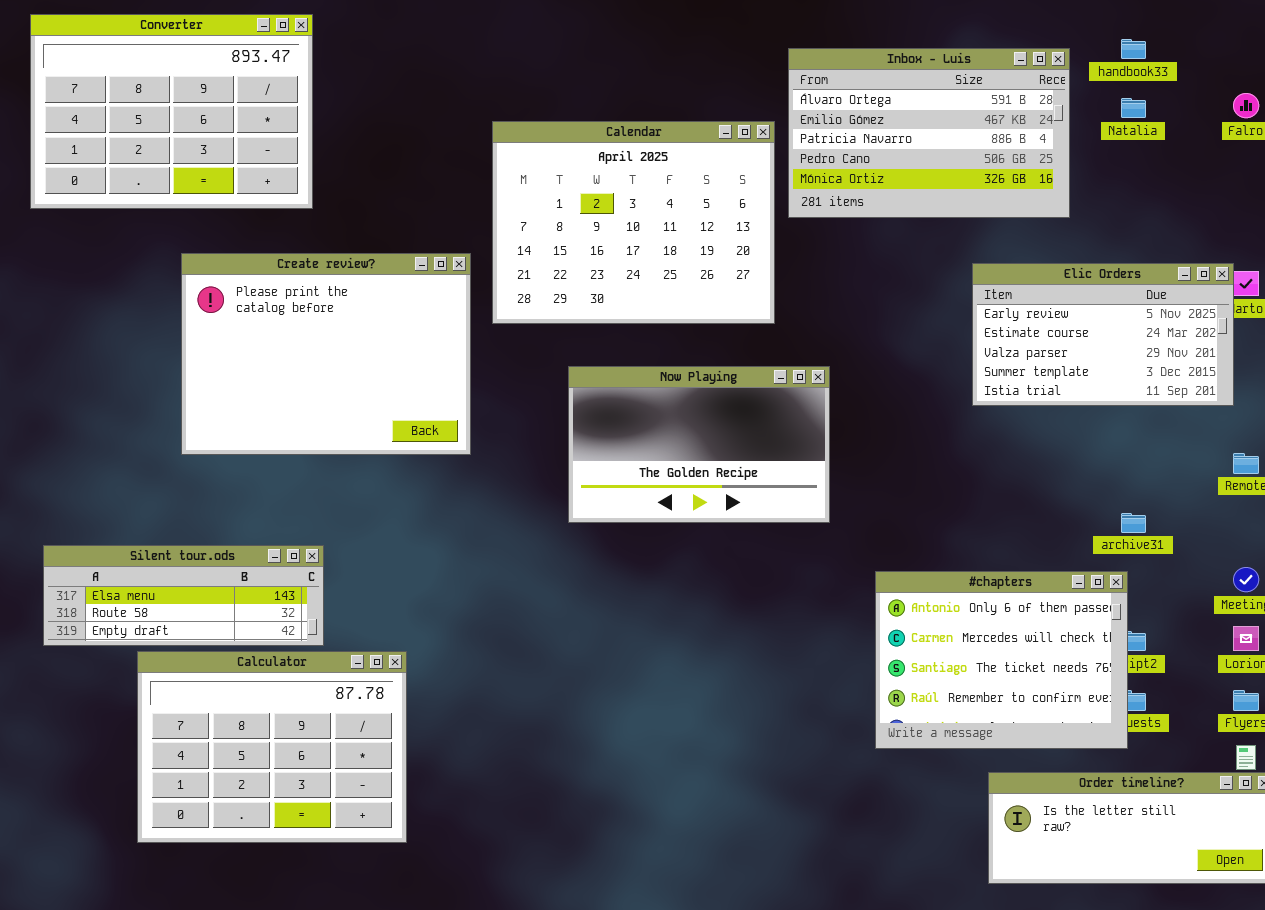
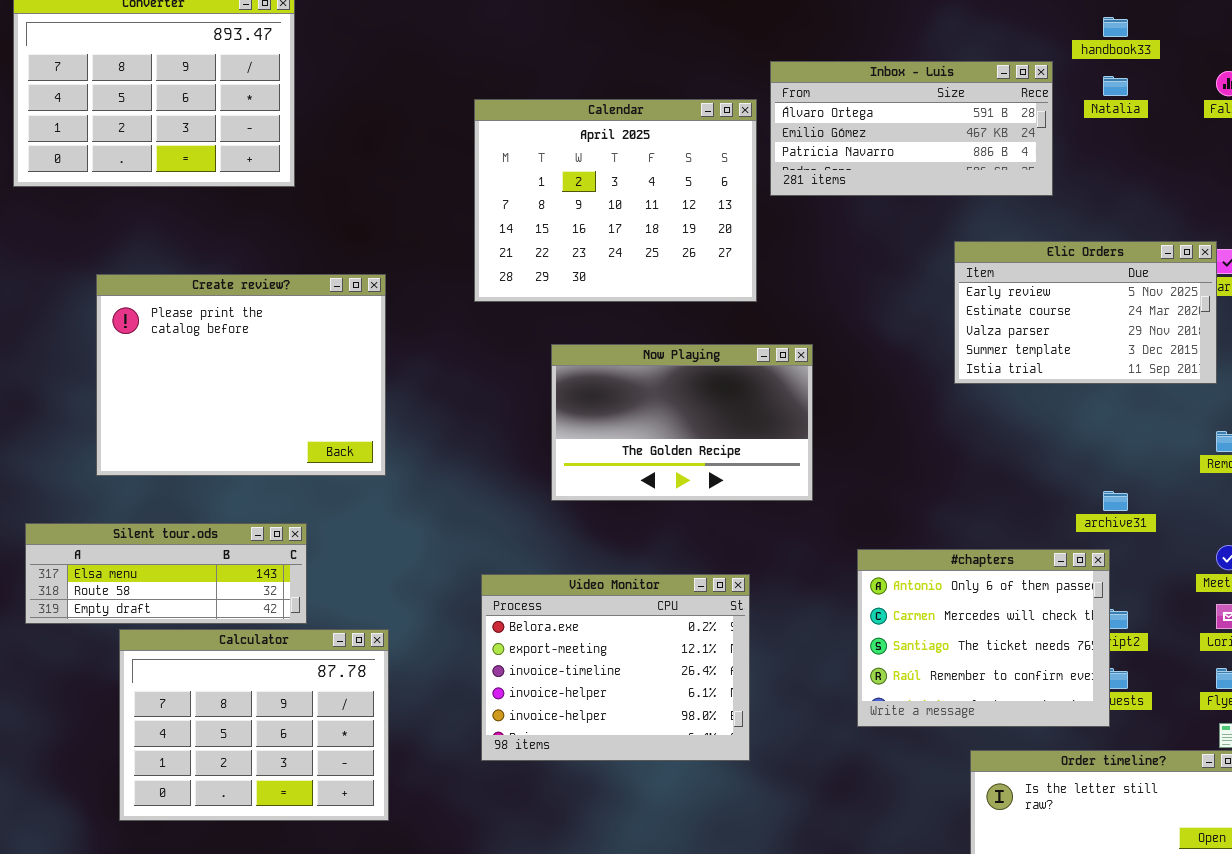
Inbox - Luis: [788,48,1070,218] -> [770,61,1053,196], resized
Create review?: [181,253,471,455] -> [96,274,386,476], moved
Video Monitor: none -> [481,574,750,761], opened

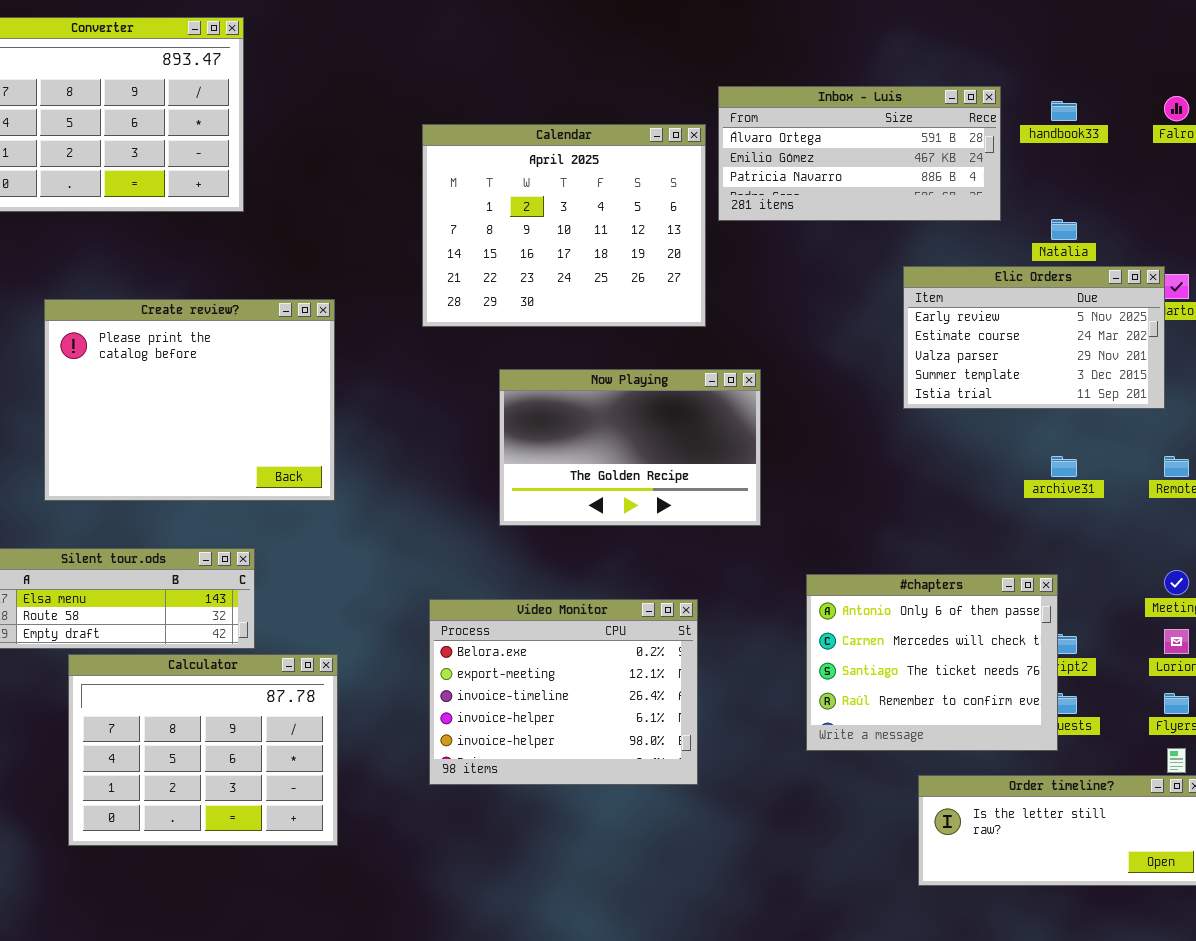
handbook33: [1103,17,1128,37] -> [1051,101,1077,121], moved
Natalia: [1103,76,1128,96] -> [1051,219,1077,240], moved
archive31: [1103,491,1128,511] -> [1051,456,1077,477], moved

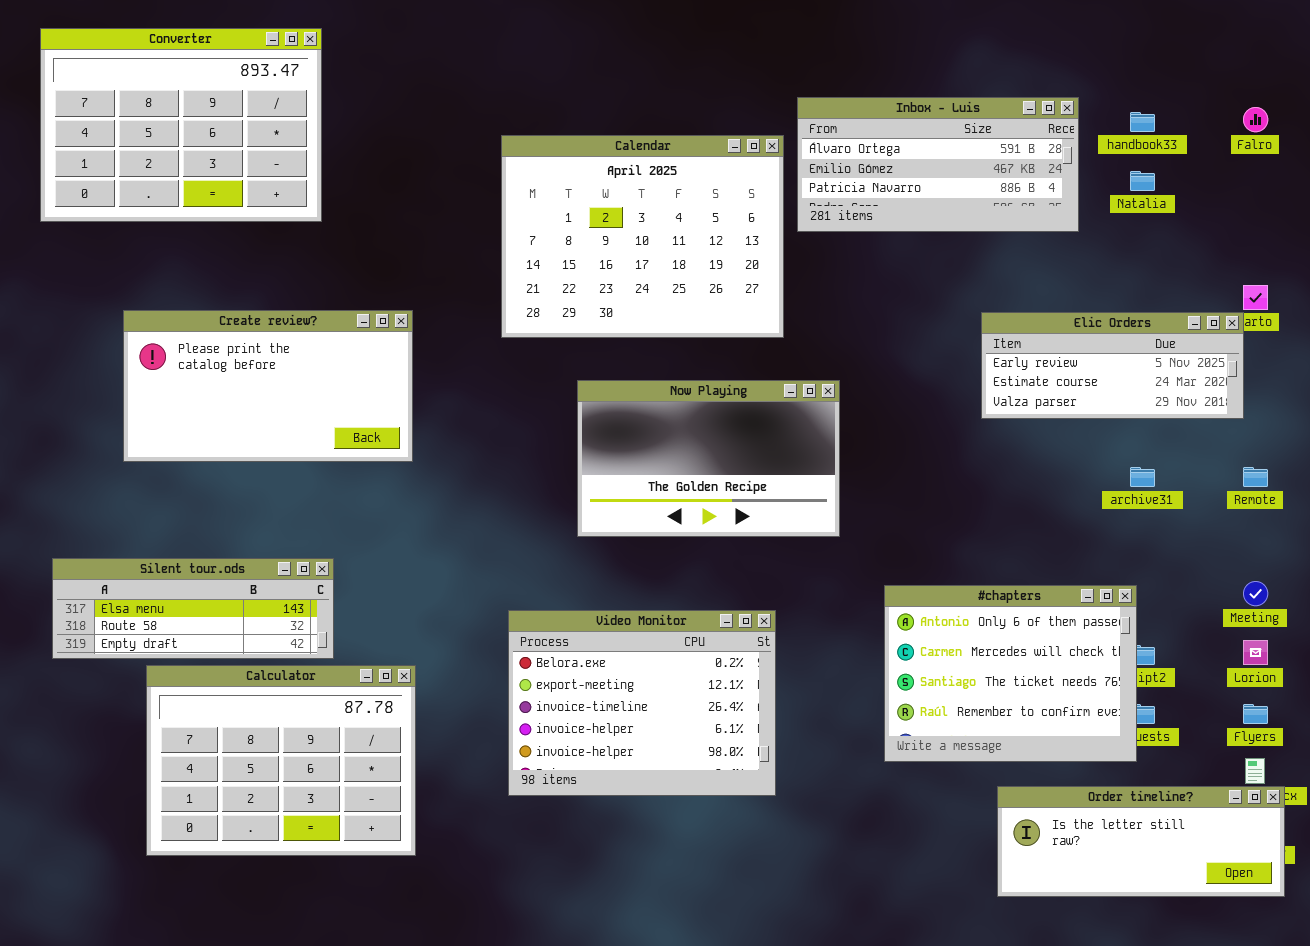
Natalia: [1051,219,1077,240] -> [1130,171,1155,191], moved
Elic Orders: [903,266,1165,409] -> [981,312,1244,419], resized
Create review?: [44,299,335,501] -> [123,310,413,462], resized

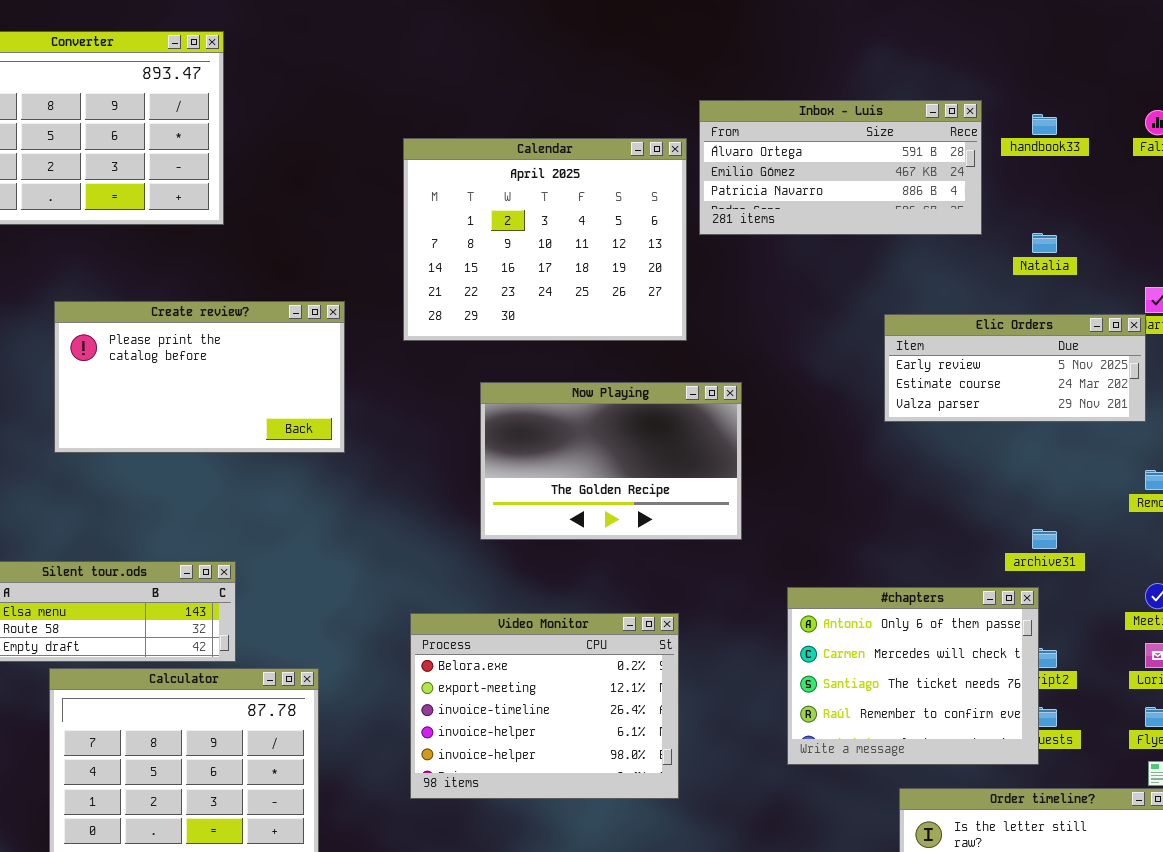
Natalia: [1130,171,1155,191] -> [1032,233,1057,253], moved
Create review?: [123,310,413,462] -> [54,301,345,453], moved
archive31: [1130,467,1155,487] -> [1032,529,1057,549], moved

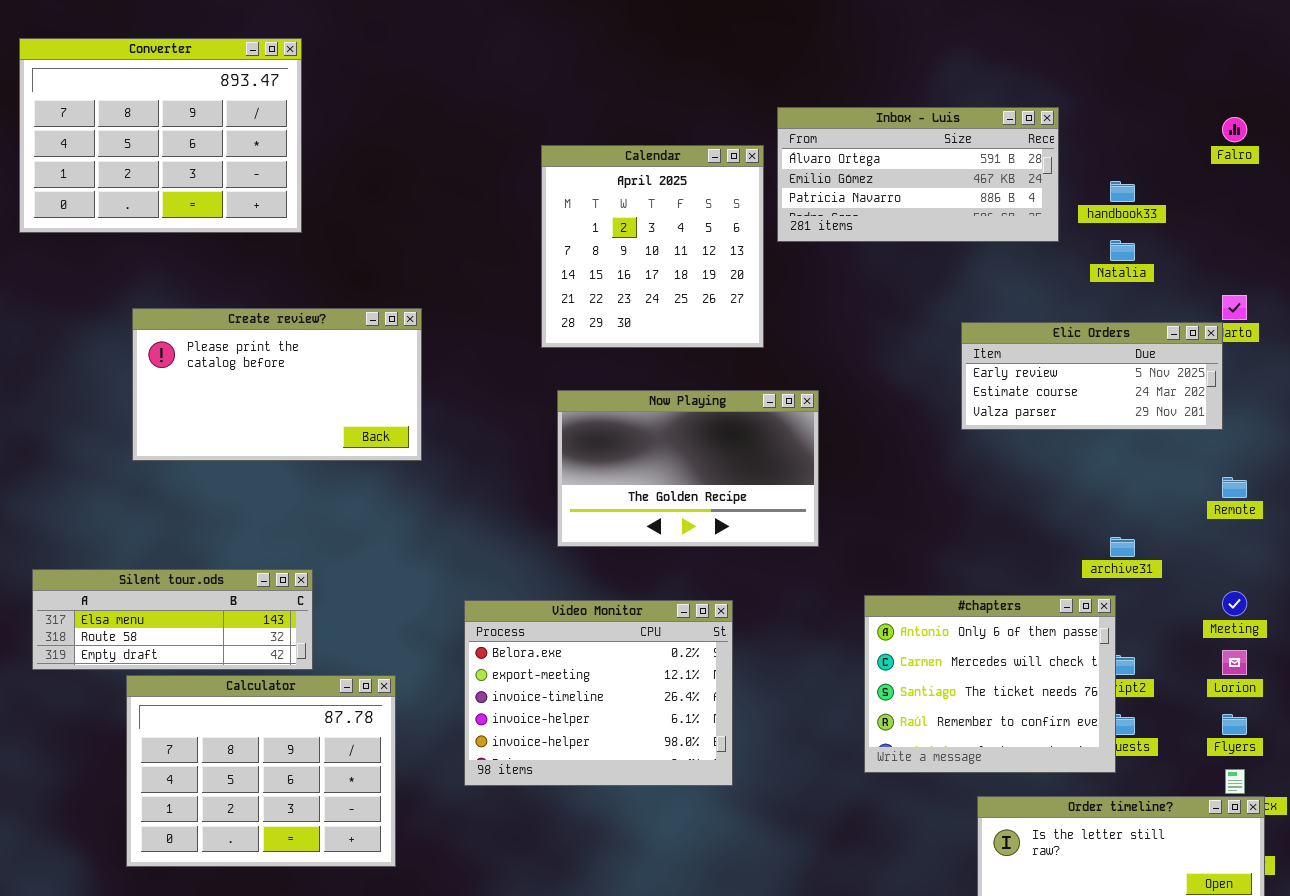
handbook33: [1032,114,1057,135] -> [1110,181,1135,202], moved
Calendar: [403,138,687,341] -> [541,145,764,348], resized
Video Monitor: [410,613,679,799] -> [464,600,733,786], moved

